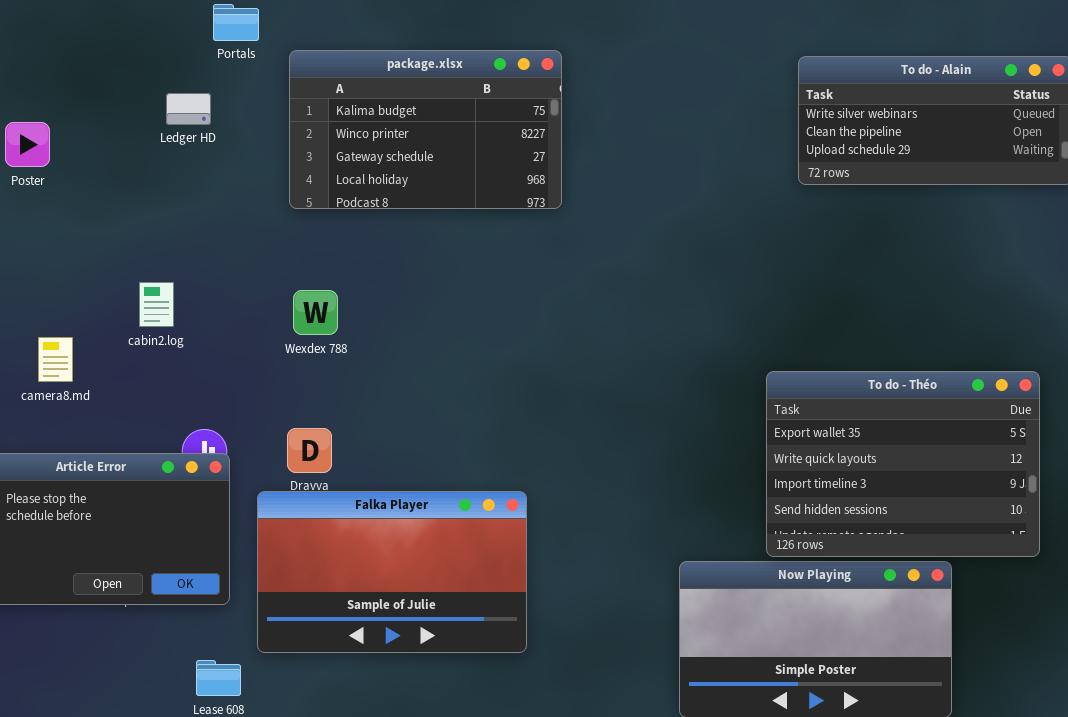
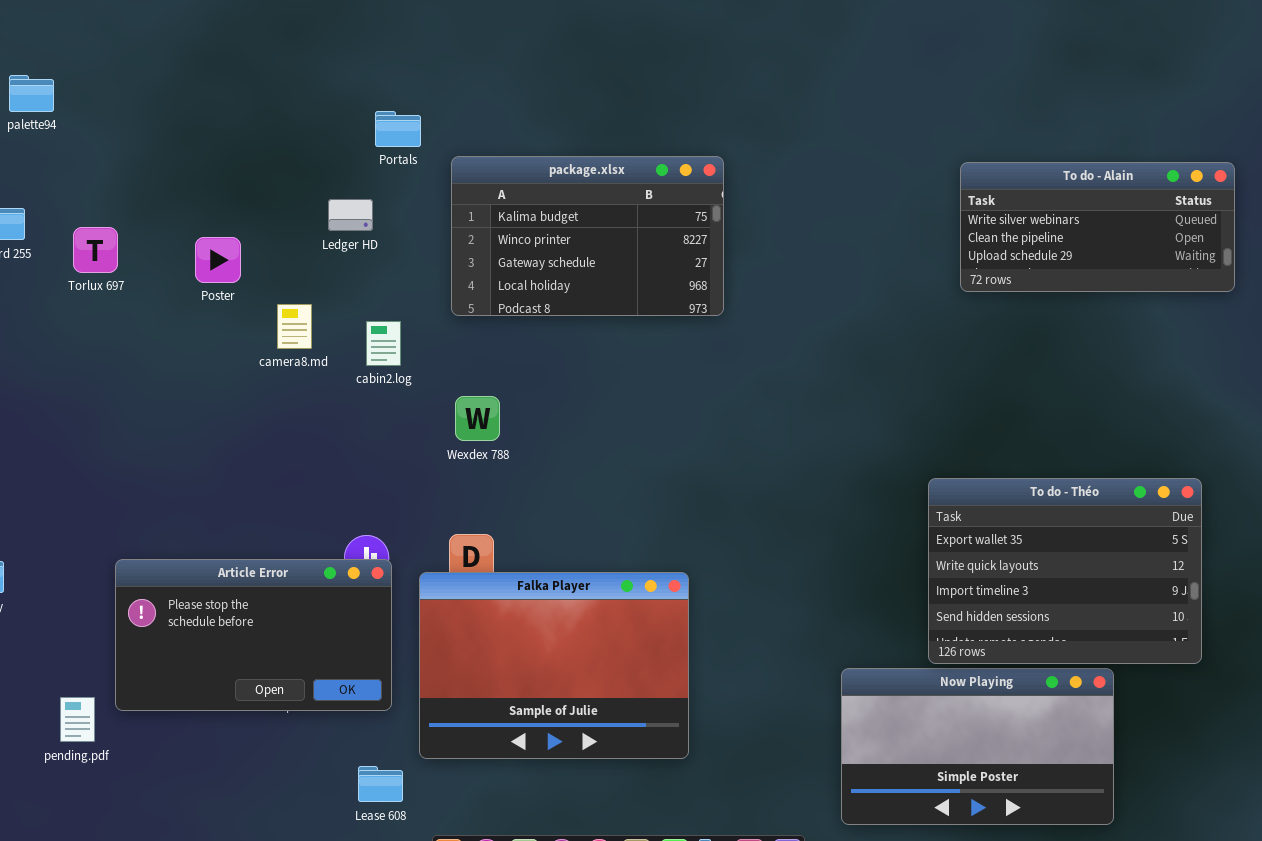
Poster: [5,122,50,167] -> [195,237,241,283], moved
cabin2.log: [139,282,174,327] -> [366,321,401,366], moved
camera8.md: [38,337,73,382] -> [277,304,312,349], moved
Falka Player: [257,491,527,653] -> [419,572,689,759], resized

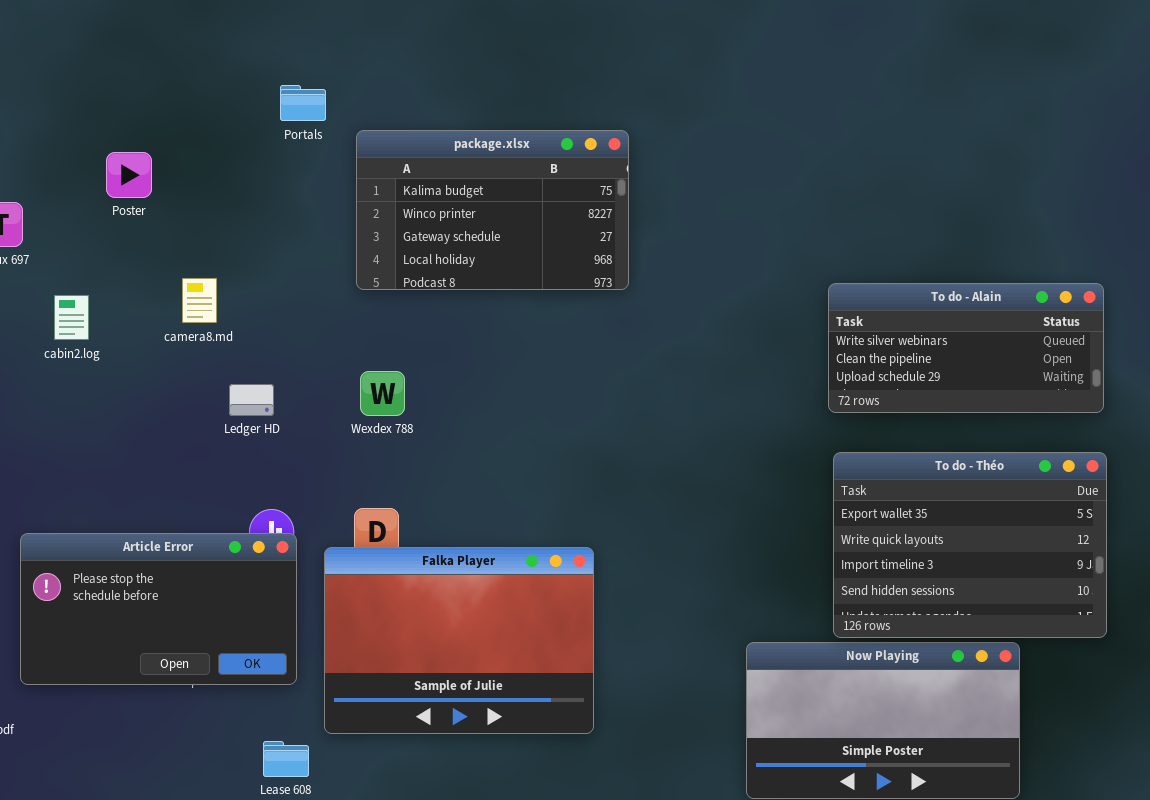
To do - Alain: [960,162,1235,292] -> [828,283,1104,413], moved
Ledger HD: [328,199,373,231] -> [229,384,274,416], moved
Poster: [195,237,241,283] -> [106,152,152,198], moved
cabin2.log: [366,321,401,366] -> [54,295,89,340], moved

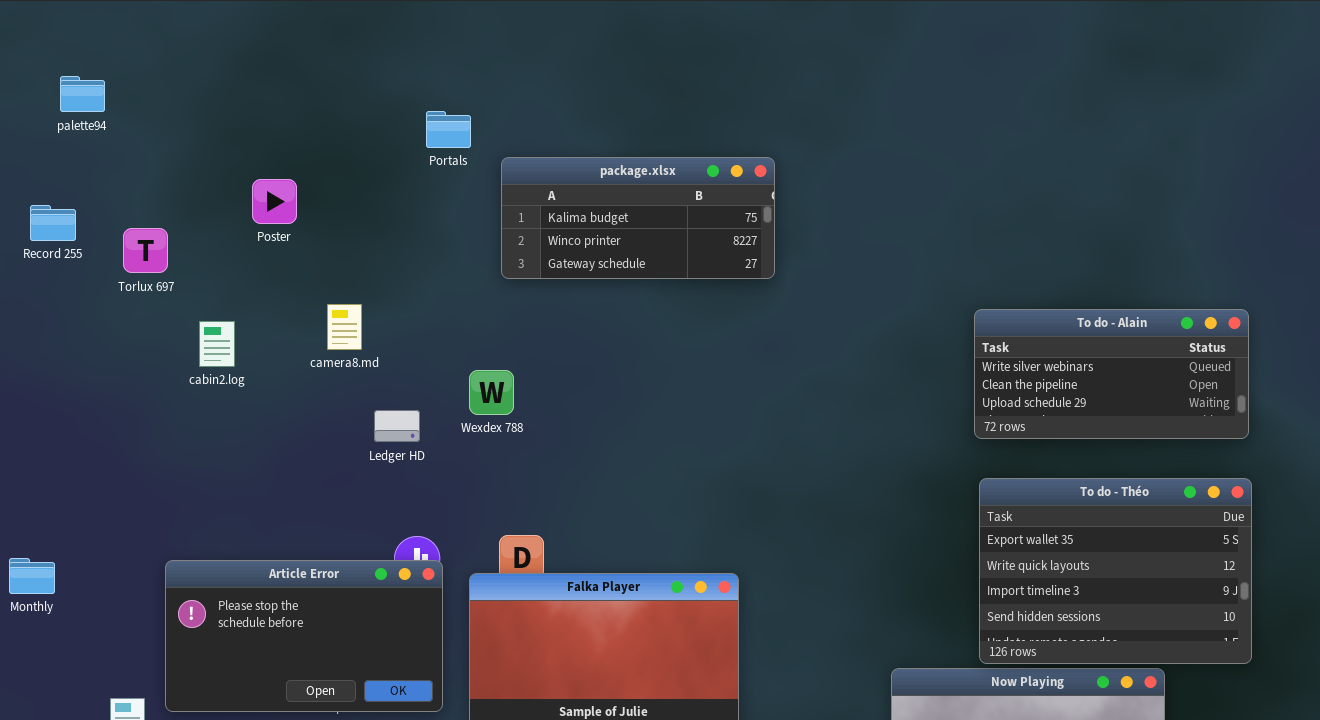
package.xlsx: [356,130,629,290] -> [501,157,775,279], resized
Wexdex 788: [360,371,405,416] -> [469,370,514,415], moved

